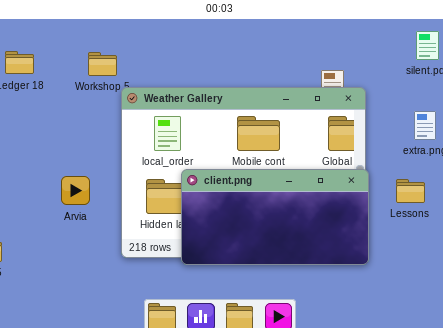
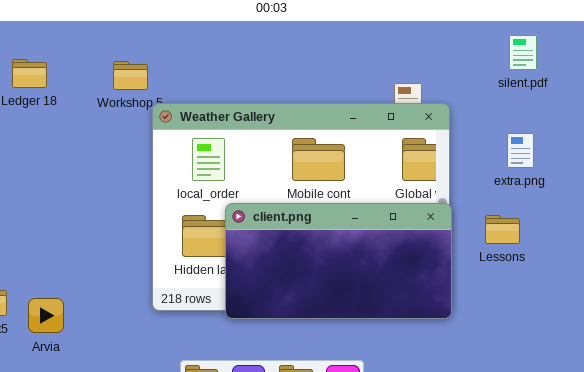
Arvia: [61,176,90,205] -> [28,298,64,333], moved

